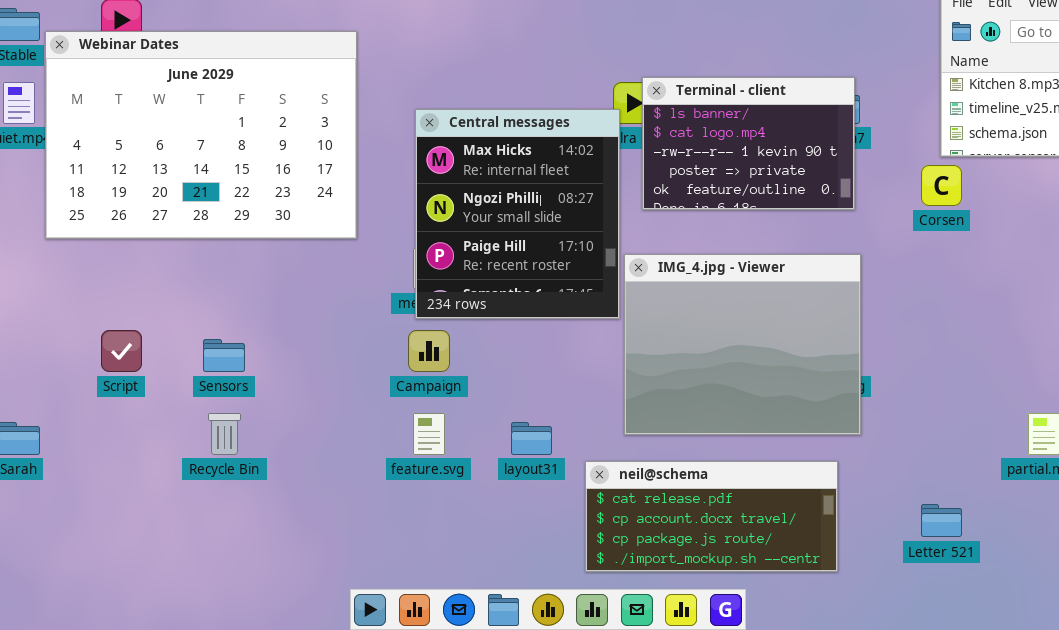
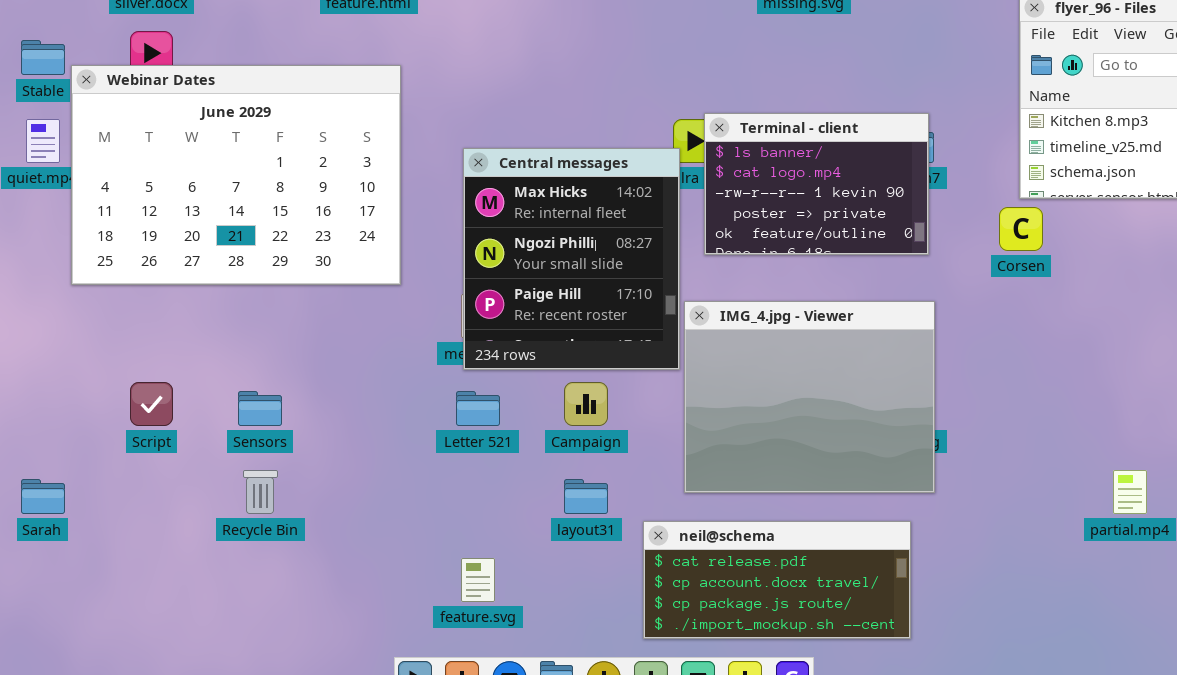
Campaign: [408,330,450,372] -> [564,382,608,426], moved
feature.svg: [413,413,445,455] -> [461,558,495,602], moved
Letter 521: [921,504,962,537] -> [456,391,500,426], moved

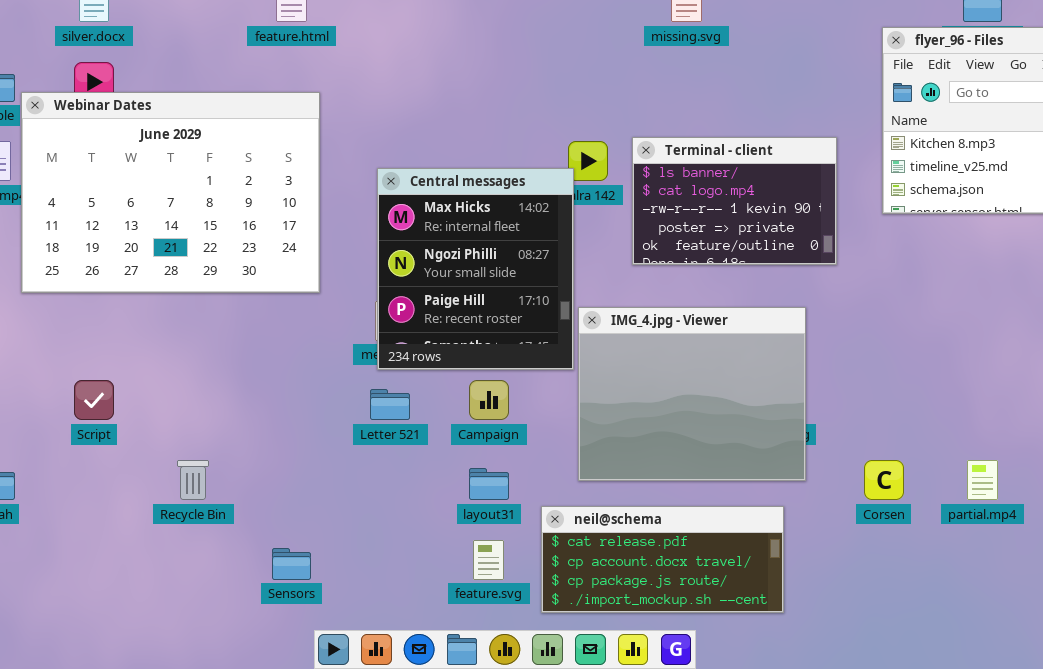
Terminal - client: [704,113,929,255] -> [632,137,837,265], moved
Corsen: [999,207,1043,251] -> [864,460,904,500], moved
Sensors: [238,391,282,426] -> [272,548,311,580], moved
feature.svg: [461,558,495,602] -> [473,540,504,580], moved

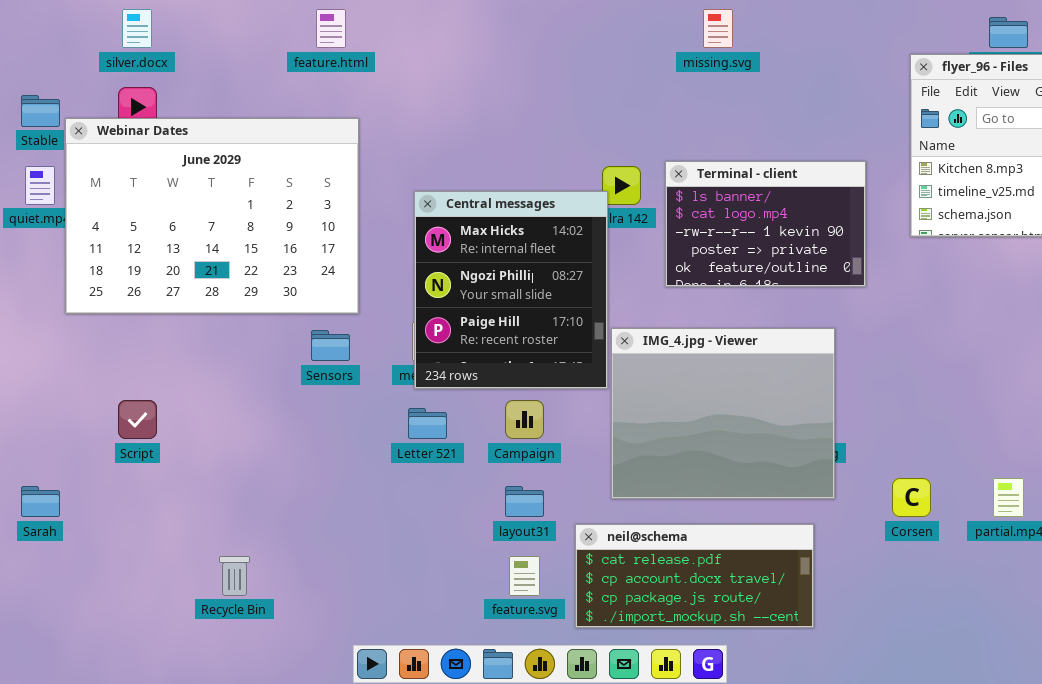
Recycle Bin: [177,460,209,500] -> [219,556,250,596], moved
Sensors: [272,548,311,580] -> [311,330,350,361], moved

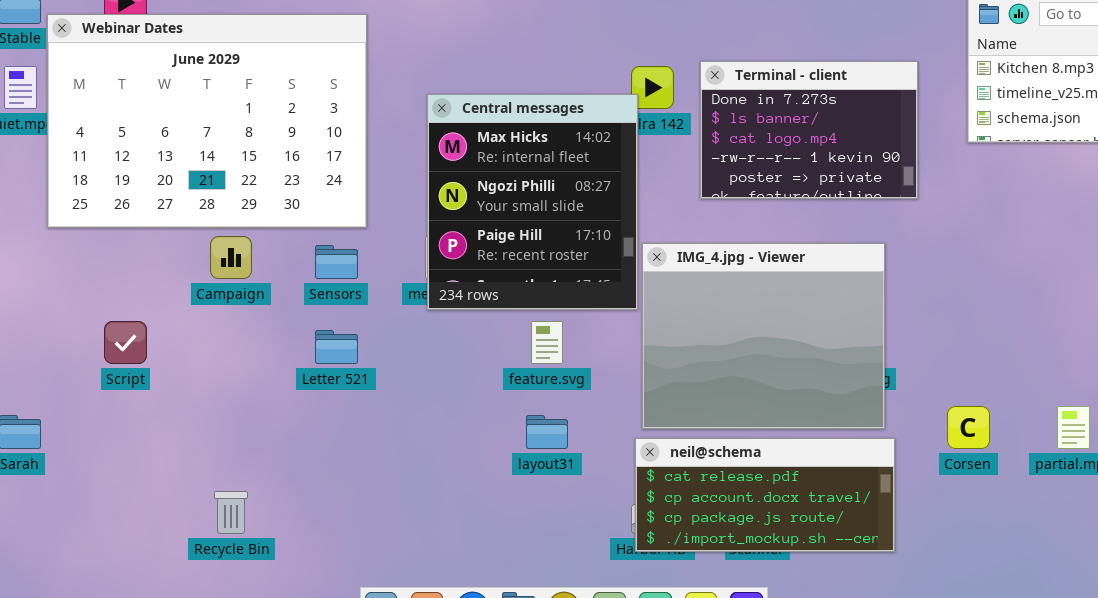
Terminal - client: [665,161,866,287] -> [700,61,918,199], scrolled up 1 row
Campaign: [505,400,544,439] -> [210,236,252,279], moved
Letter 521: [408,408,447,439] -> [315,330,358,364], moved
neil@schema: [575,524,814,628] -> [635,438,895,552], moved
feature.svg: [509,556,540,596] -> [531,321,563,364], moved

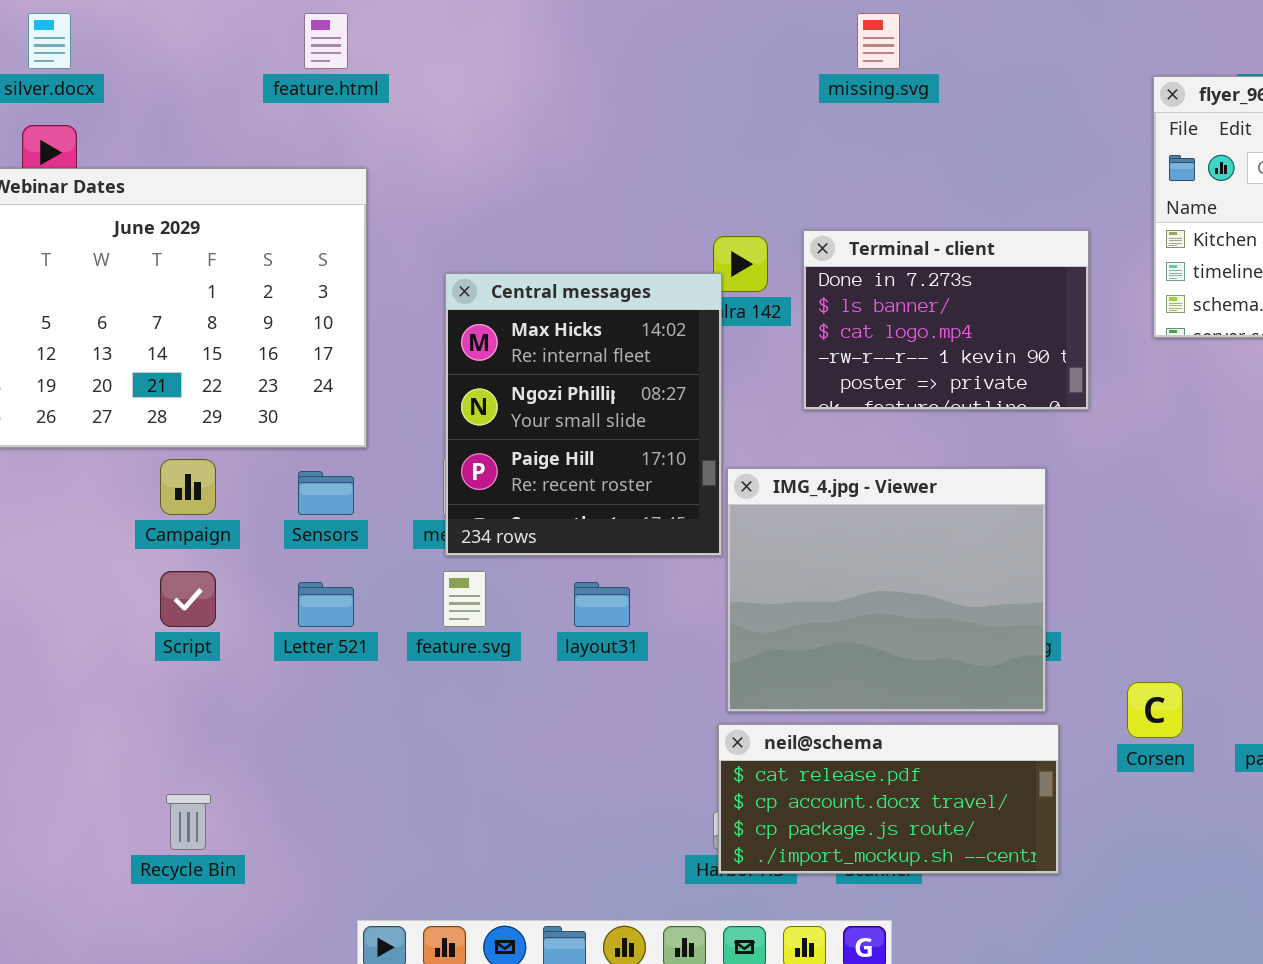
Script: [104,321,147,364] -> [160,571,216,627], moved
feature.svg: [531,321,563,364] -> [443,571,486,627], moved
layout31: [526,415,568,449] -> [574,582,630,627], moved

